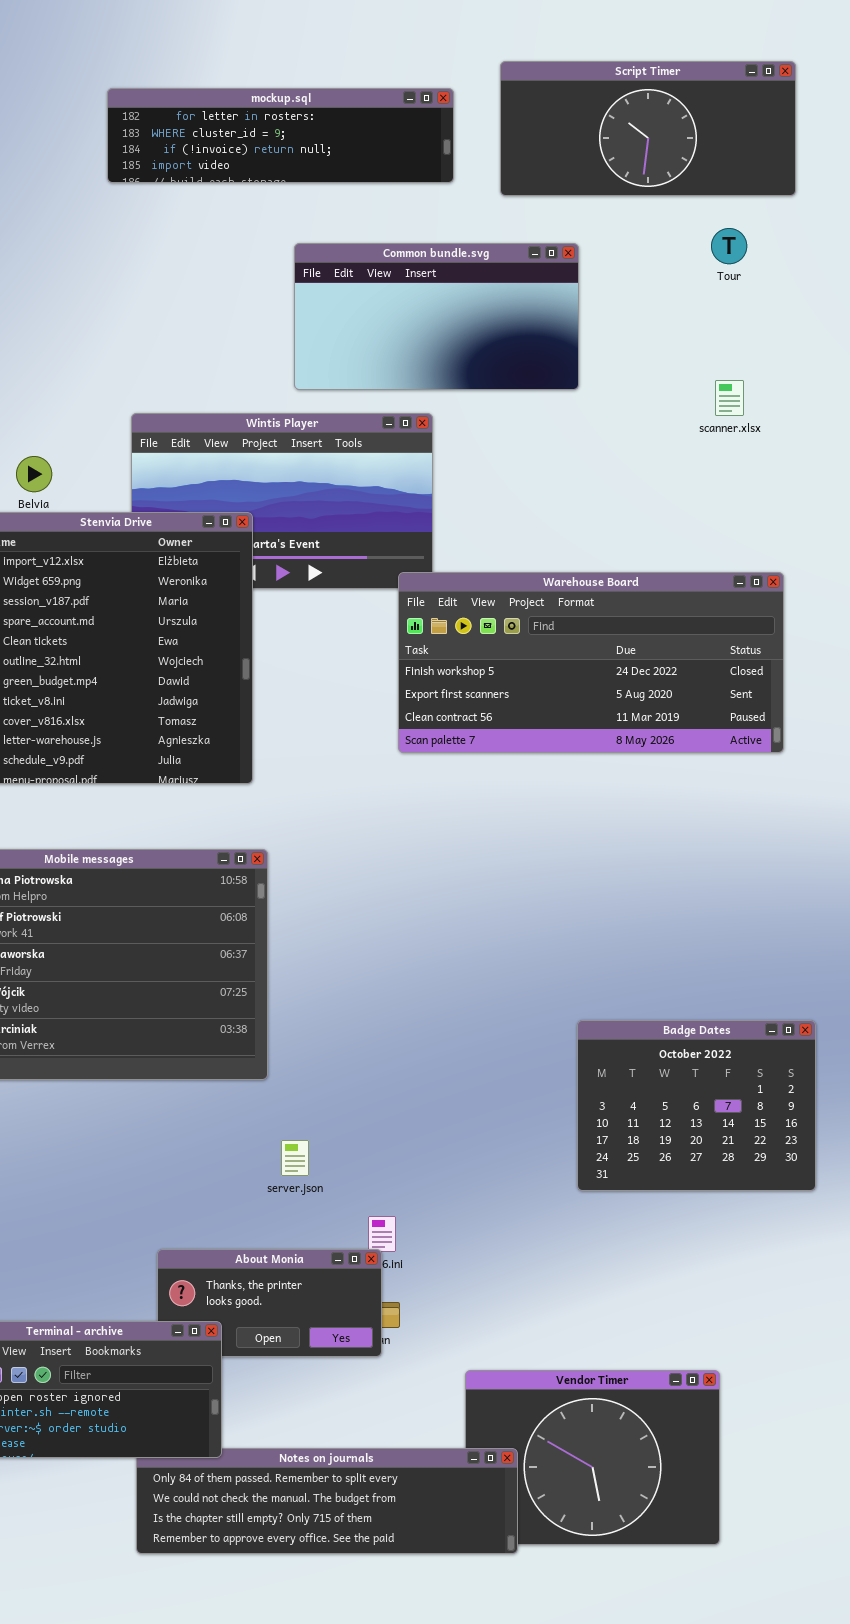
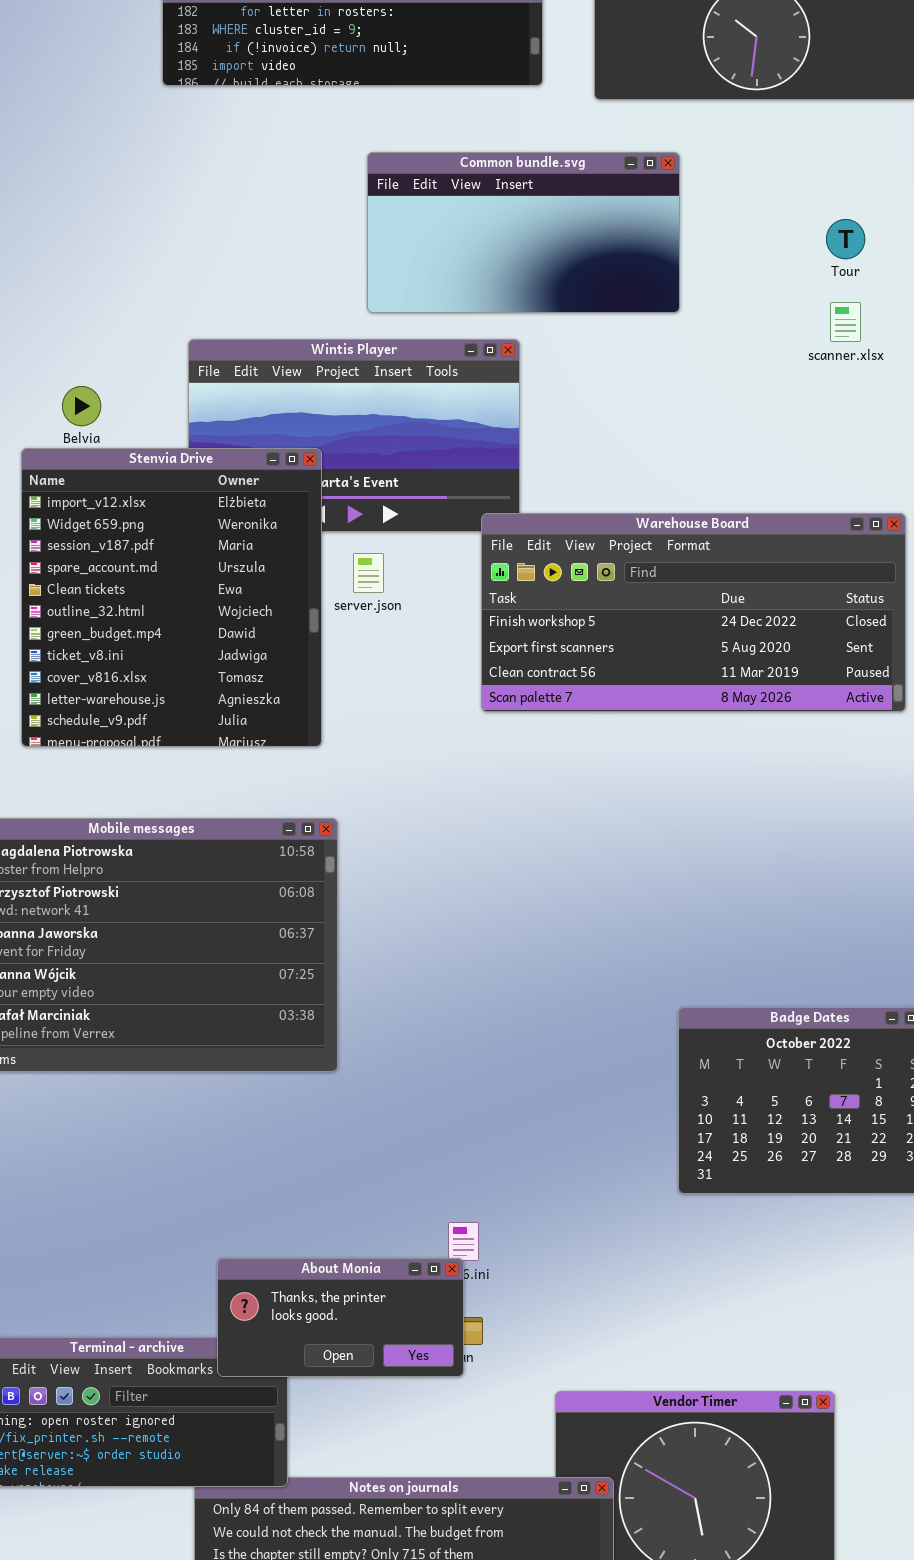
Tour: [711,228,747,264] -> [826,219,865,259], moved
server.json: [281,1140,309,1176] -> [353,553,384,593], moved
About Monia: [157,1249,382,1357] -> [217,1258,464,1377], raised

